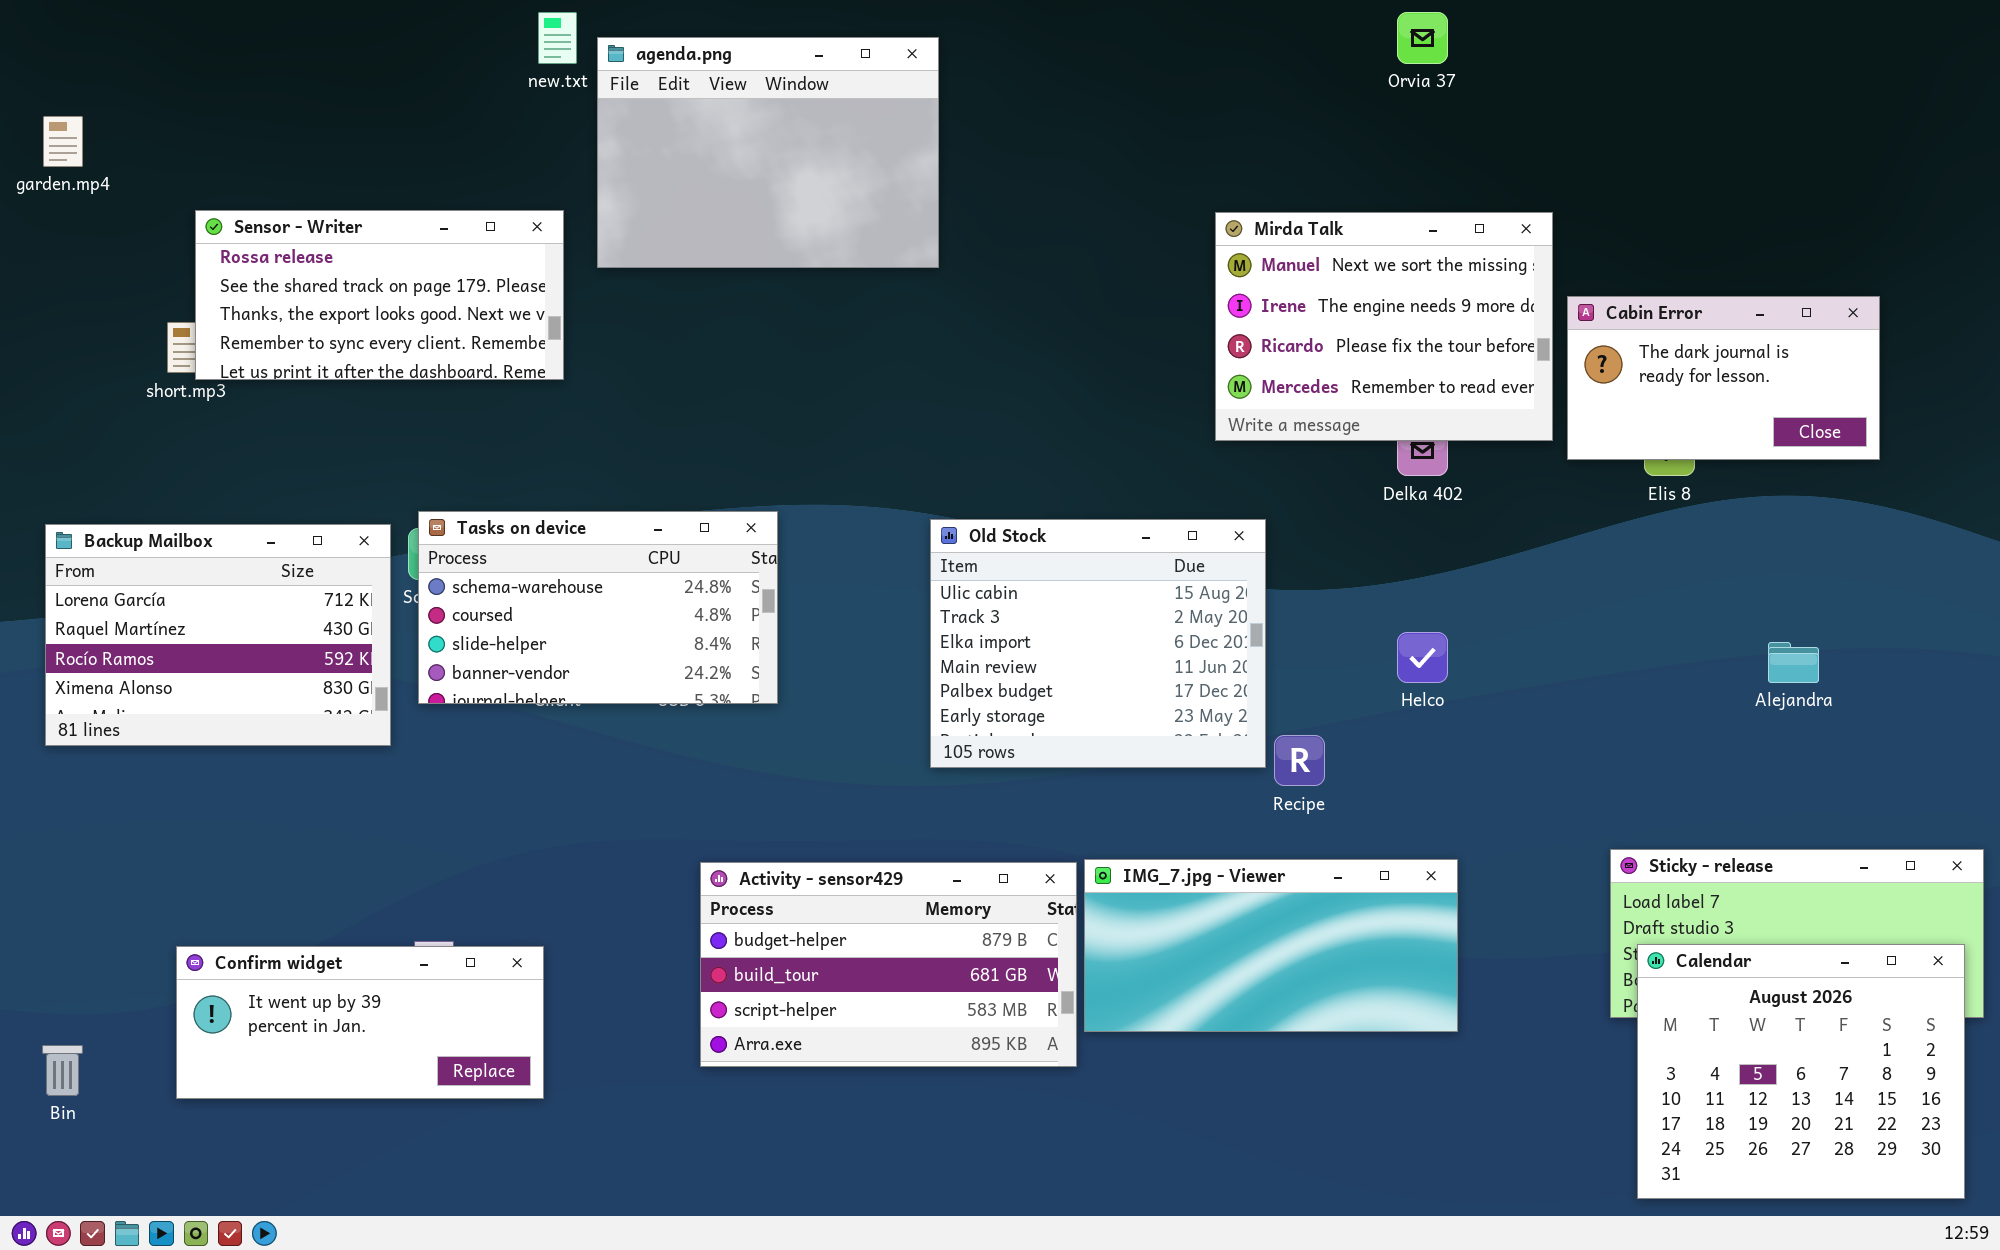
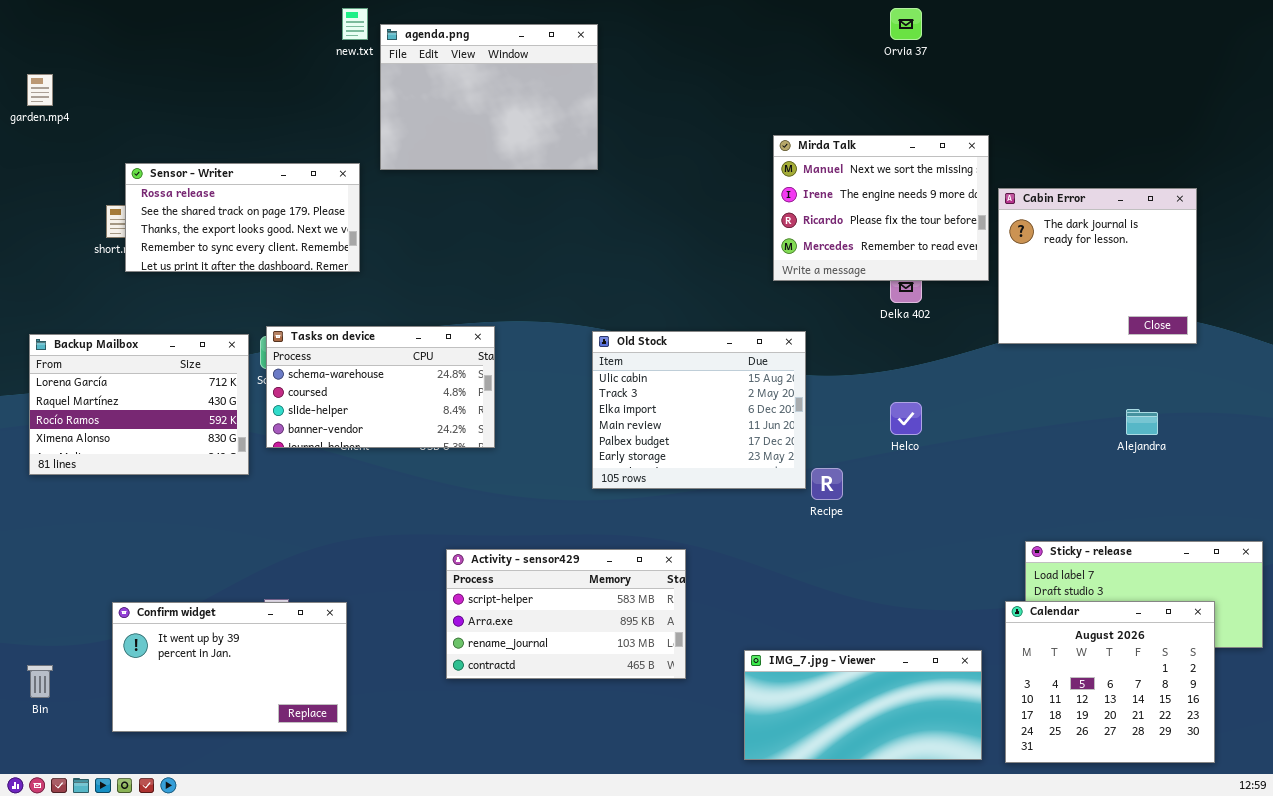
Sensor - Writer: [195,210,564,380] -> [125,163,360,272], moved
Cabin Error: [1567,296,1880,460] -> [998,188,1197,344], resized
IMG_7.jpg - Viewer: [1084,859,1458,1032] -> [744,650,982,760], moved
Activity - sensor429: [700,862,1077,1067] -> [446,549,686,679], scrolled down 2 rows
Calendar: [1637,944,1965,1199] -> [1005,601,1215,763], moved
Confirm widget: [176,946,544,1099] -> [112,602,347,732], resized

